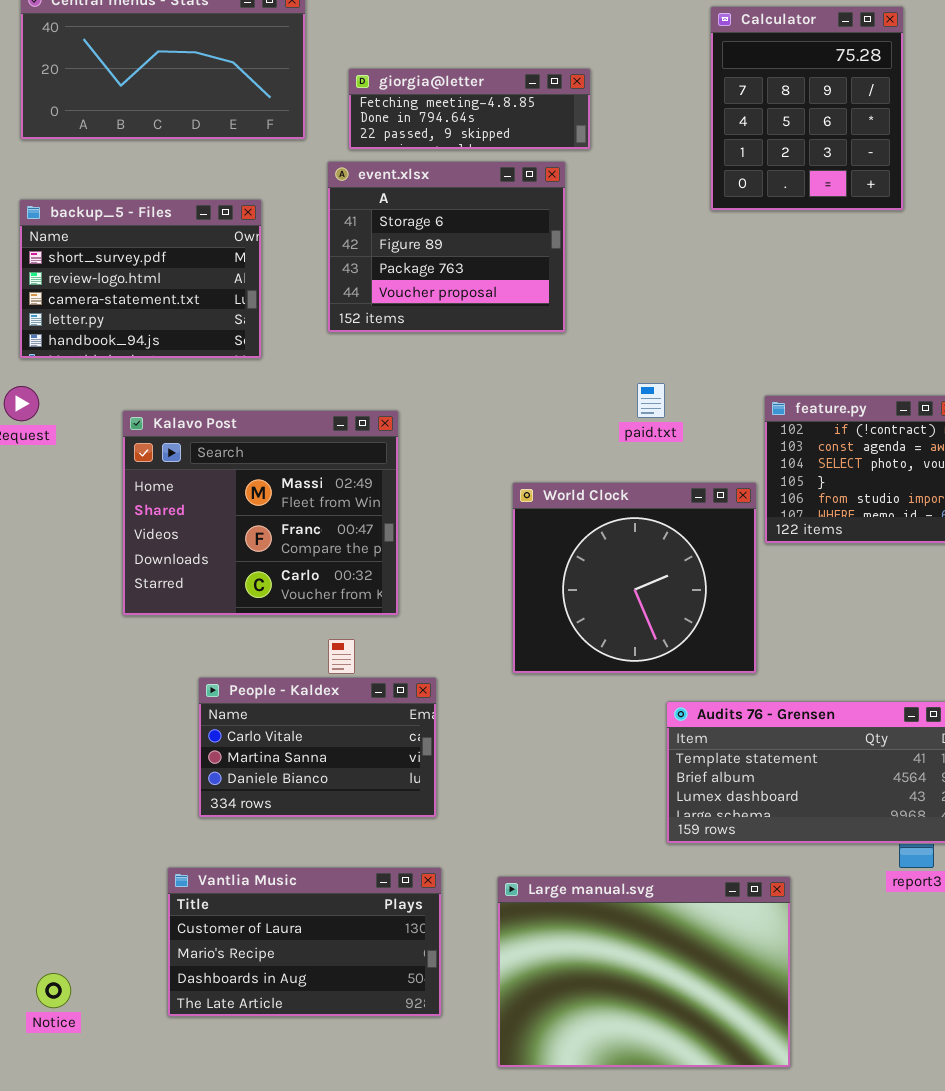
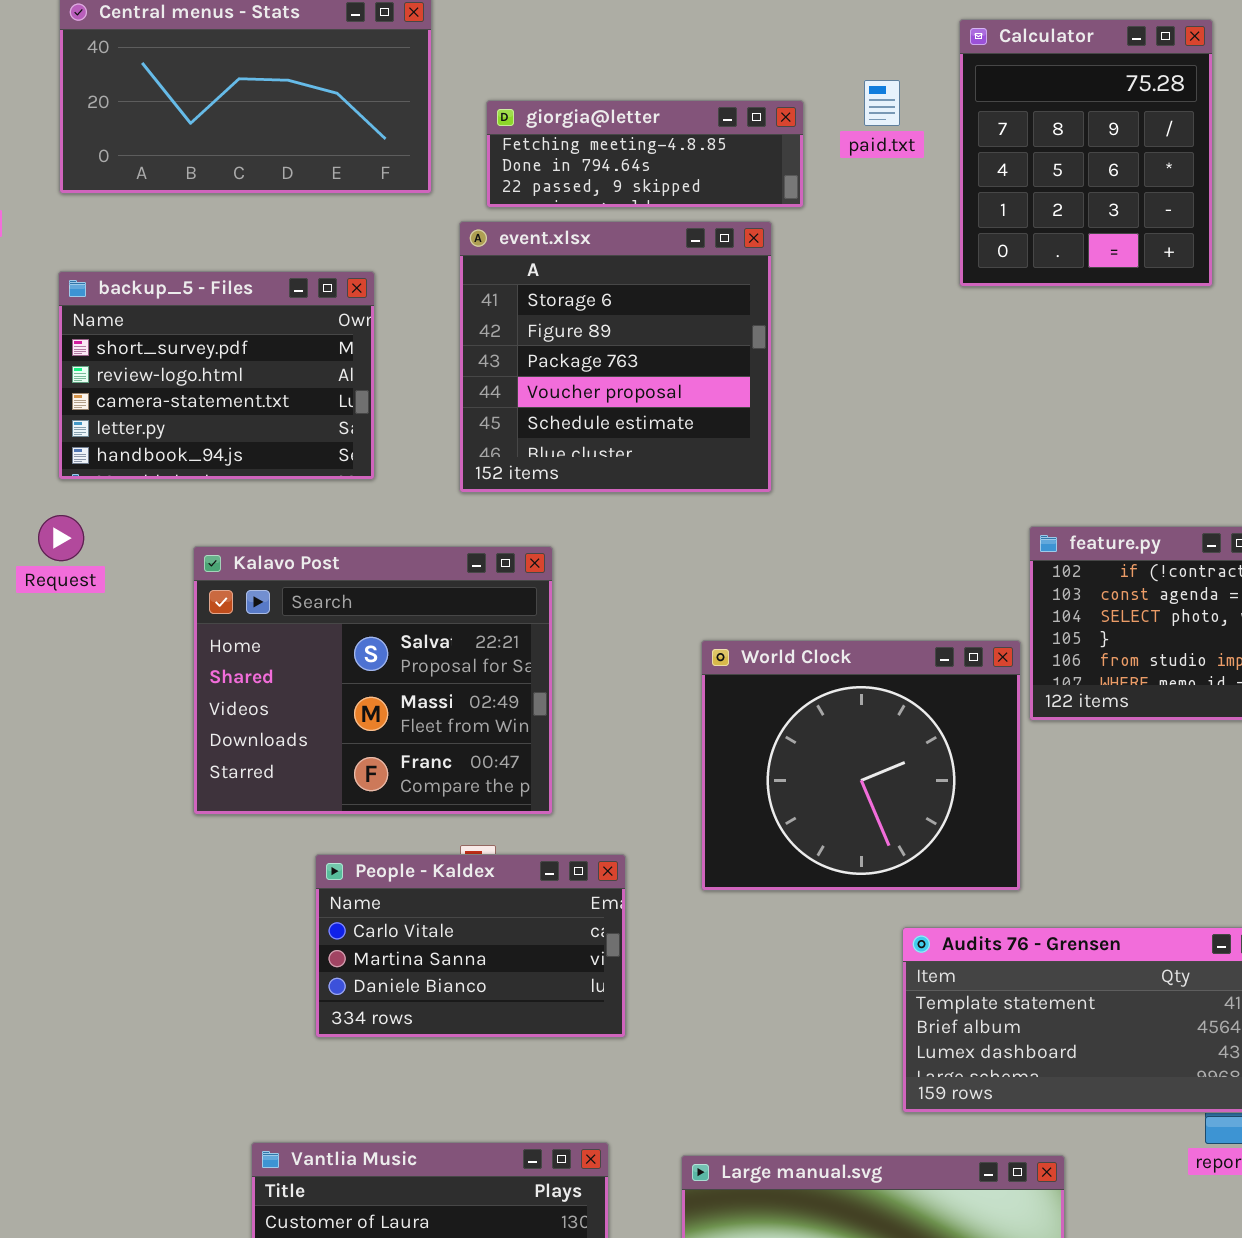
event.xlsx: [327,161,566,333] -> [459,221,772,493], resized
paid.txt: [637,383,665,418] -> [864,80,900,126], moved
Kalavo Post: [122,410,399,616] -> [193,546,553,815], scrolled up 1 row
People - Kaldex: [198,677,437,818] -> [315,854,626,1038], moved

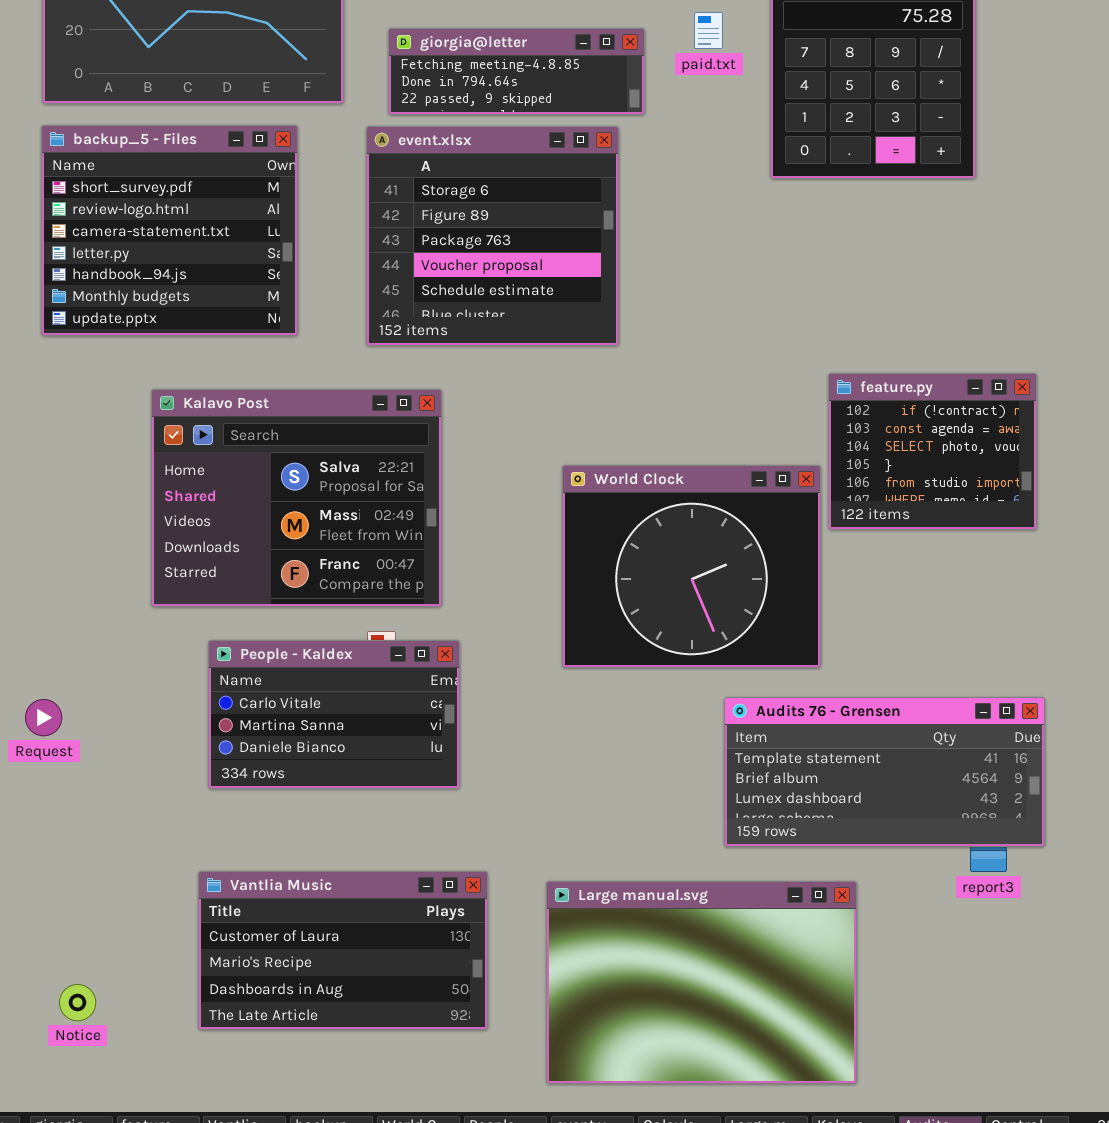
backup_5 - Files: [58,271,375,480] -> [41,125,298,336], resized
Request: [38,515,84,561] -> [25,699,62,736], moved
People - Kaldex: [315,854,626,1038] -> [208,640,460,789], moved

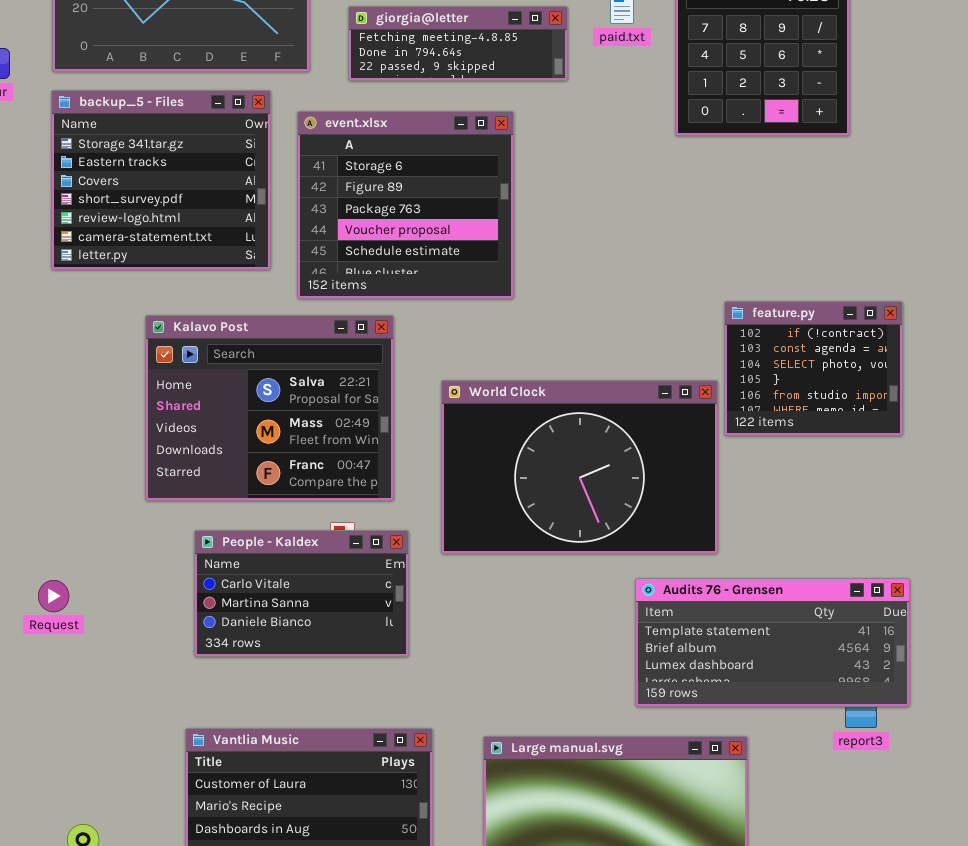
backup_5 - Files: [41,125,298,336] -> [51,90,271,270], scrolled up 3 rows
event.xlsx: [366,126,619,346] -> [297,111,514,299], moved
World Clock: [562,465,821,668] -> [441,380,718,554], resized

